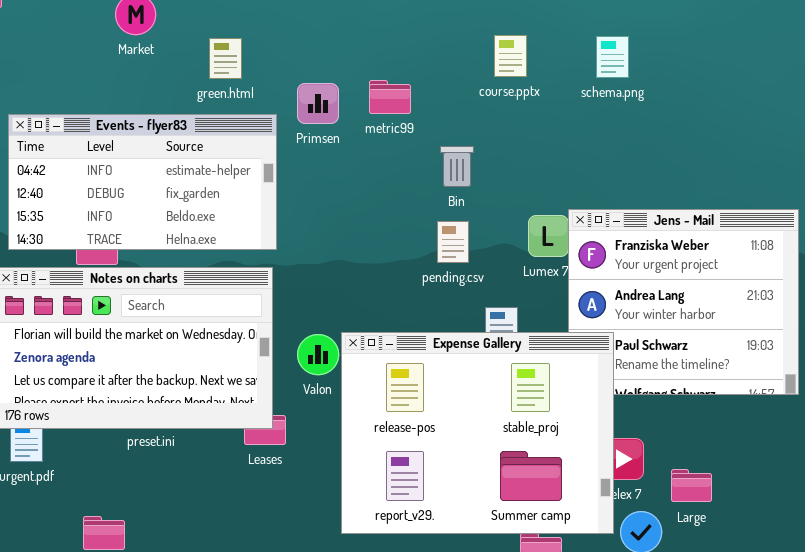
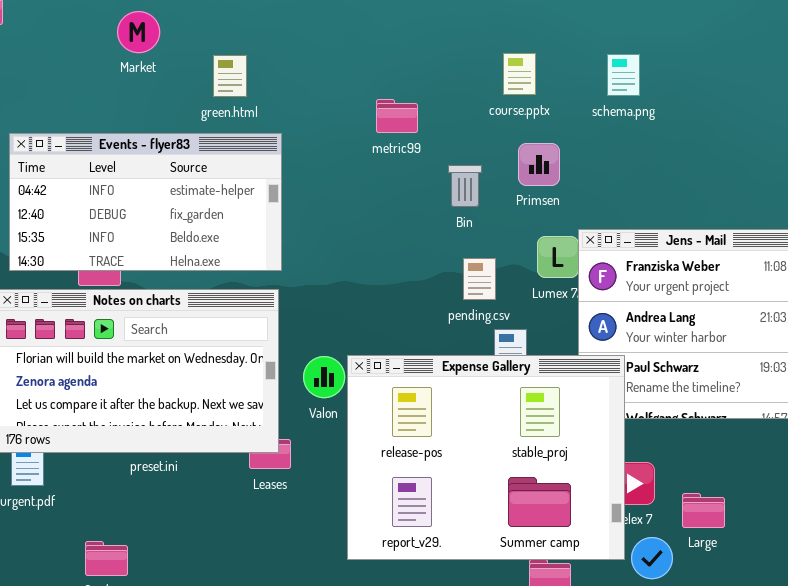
Primsen: [297,83,339,124] -> [518,143,560,186], moved
pending.csv: [437,221,469,263] -> [463,258,496,300], moved

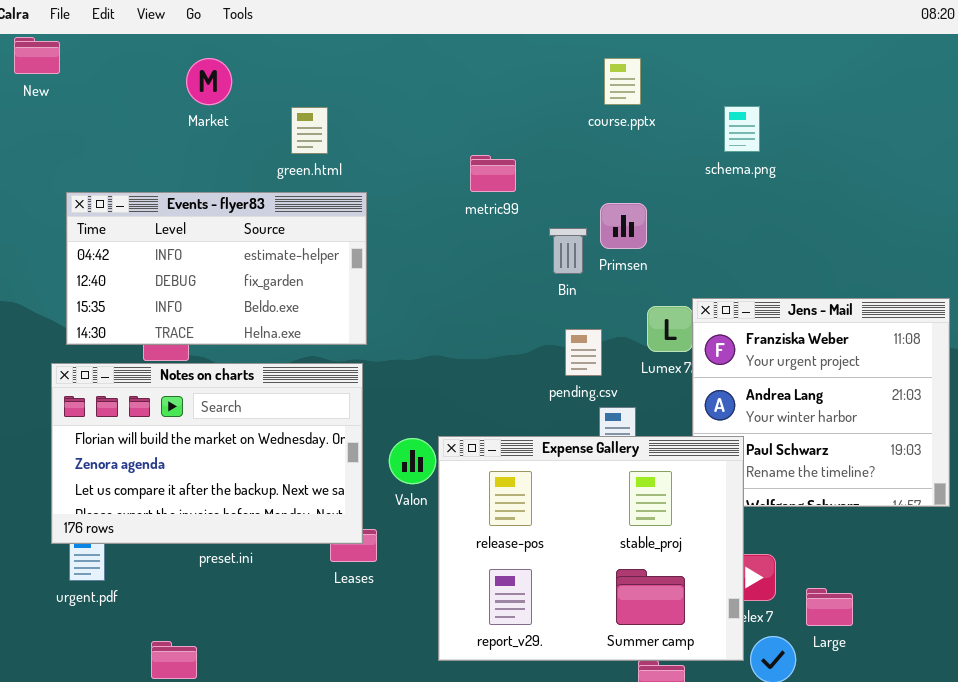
course.pptx: [503,53,536,95] -> [604,58,641,105], moved
Primsen: [518,143,560,186] -> [600,203,647,249], moved

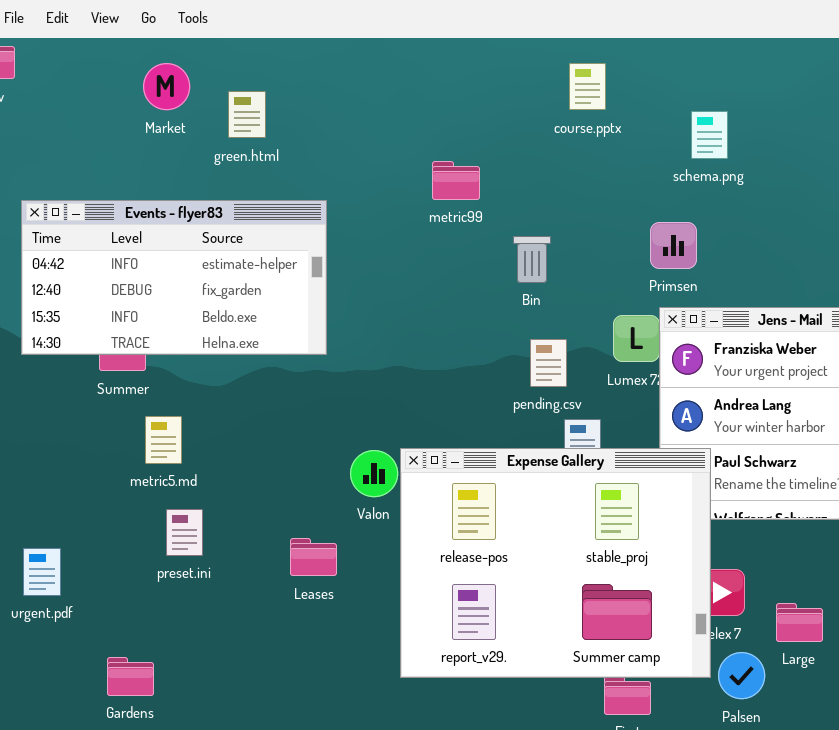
green.html: [291,107,328,154] -> [228,91,266,138], moved
Primsen: [600,203,647,249] -> [650,222,697,269], moved
Notes on charts: [51,363,363,544] -> none, closed

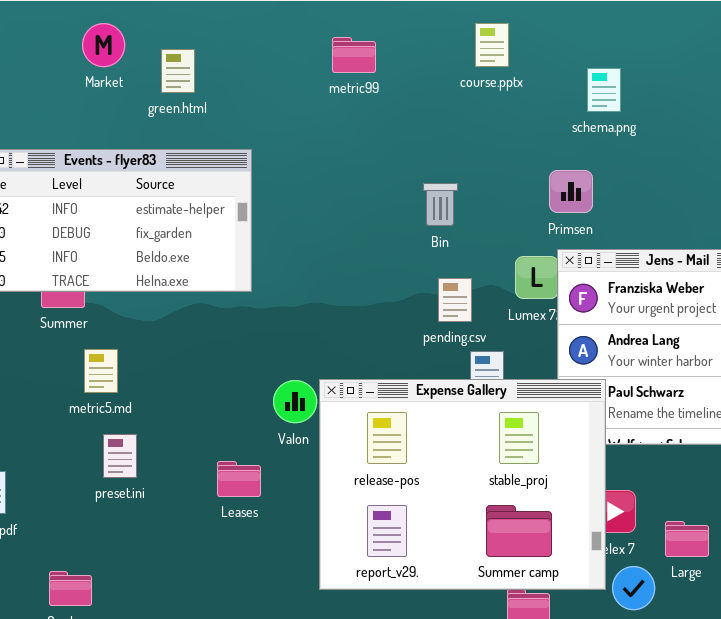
metric99: [432,161,480,200] -> [332,37,376,73], moved

